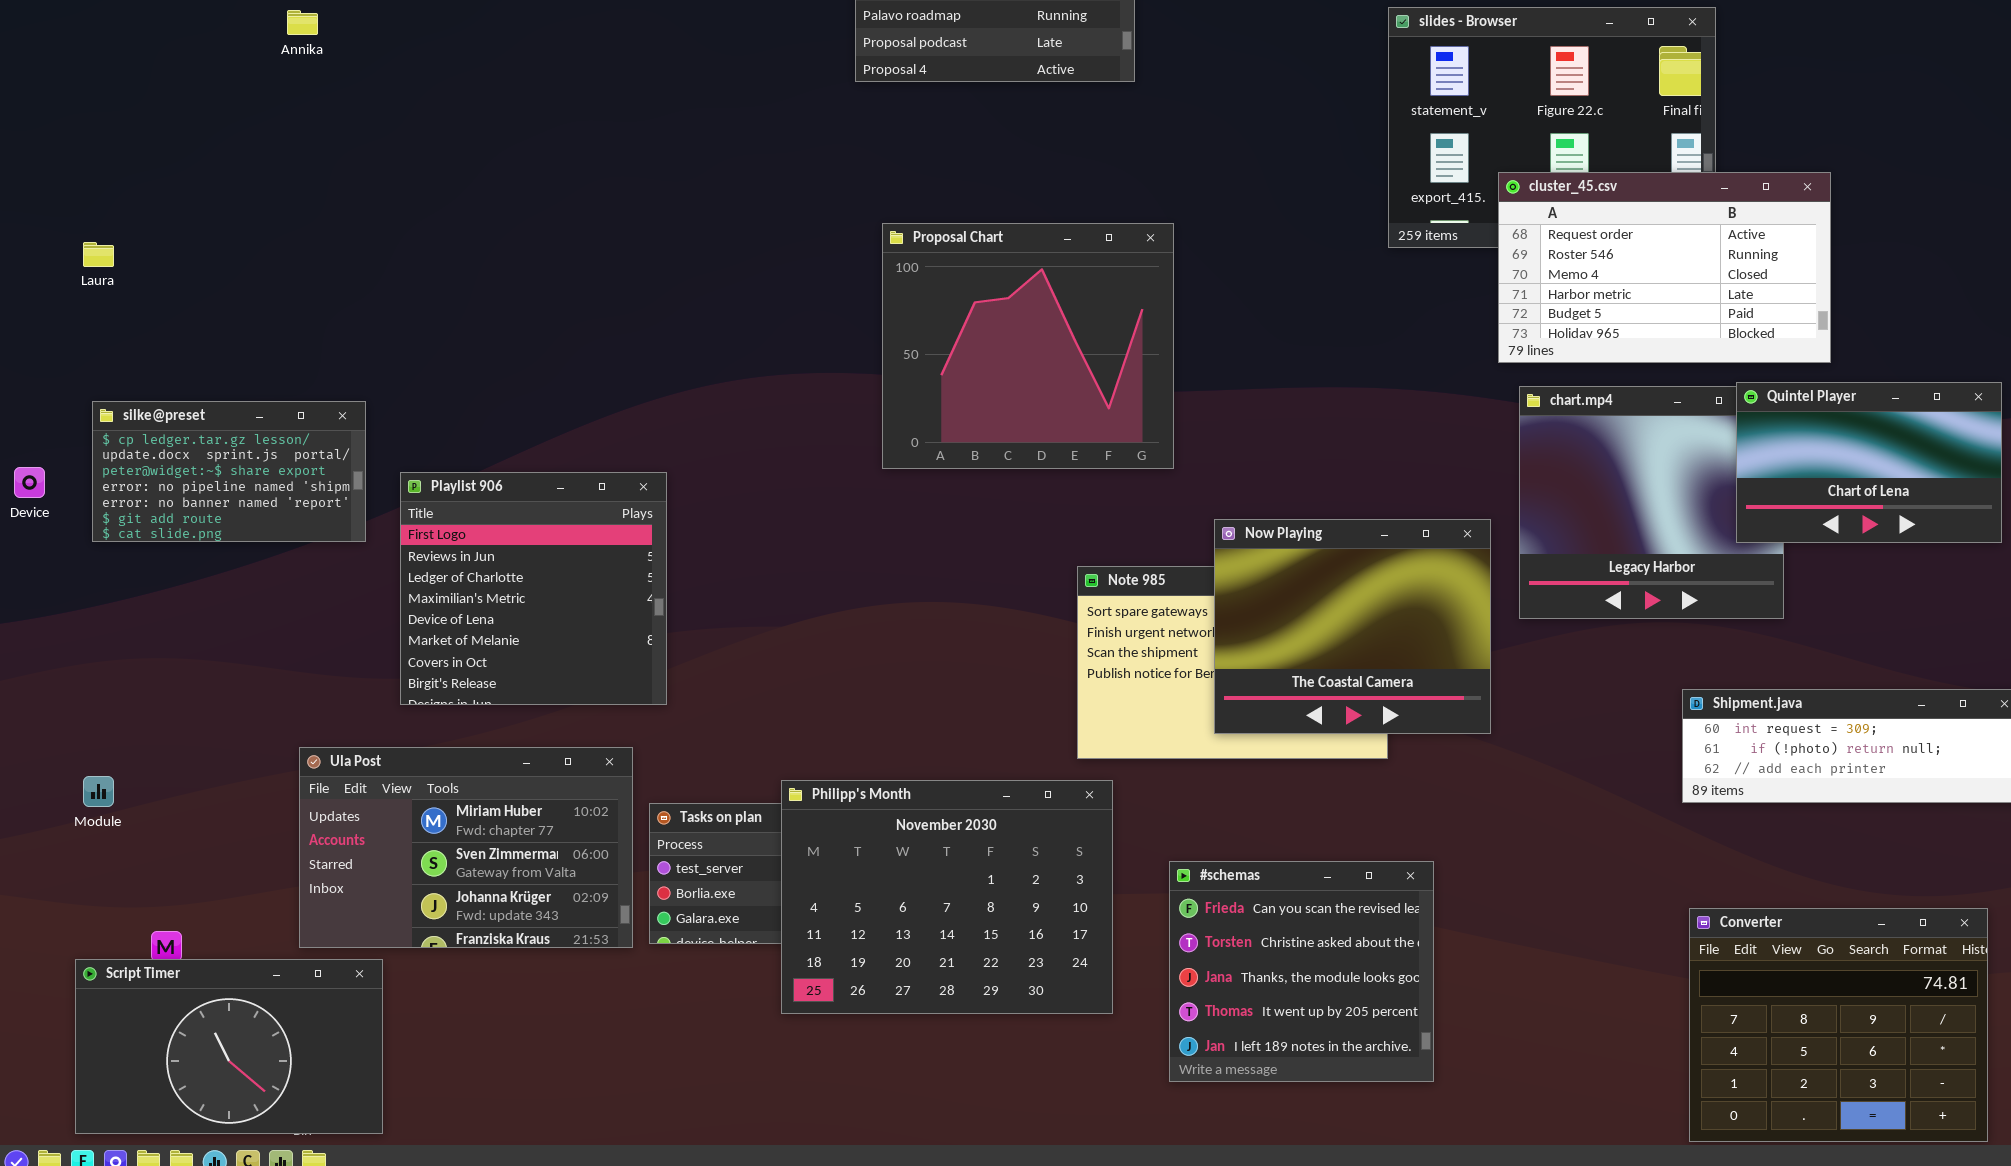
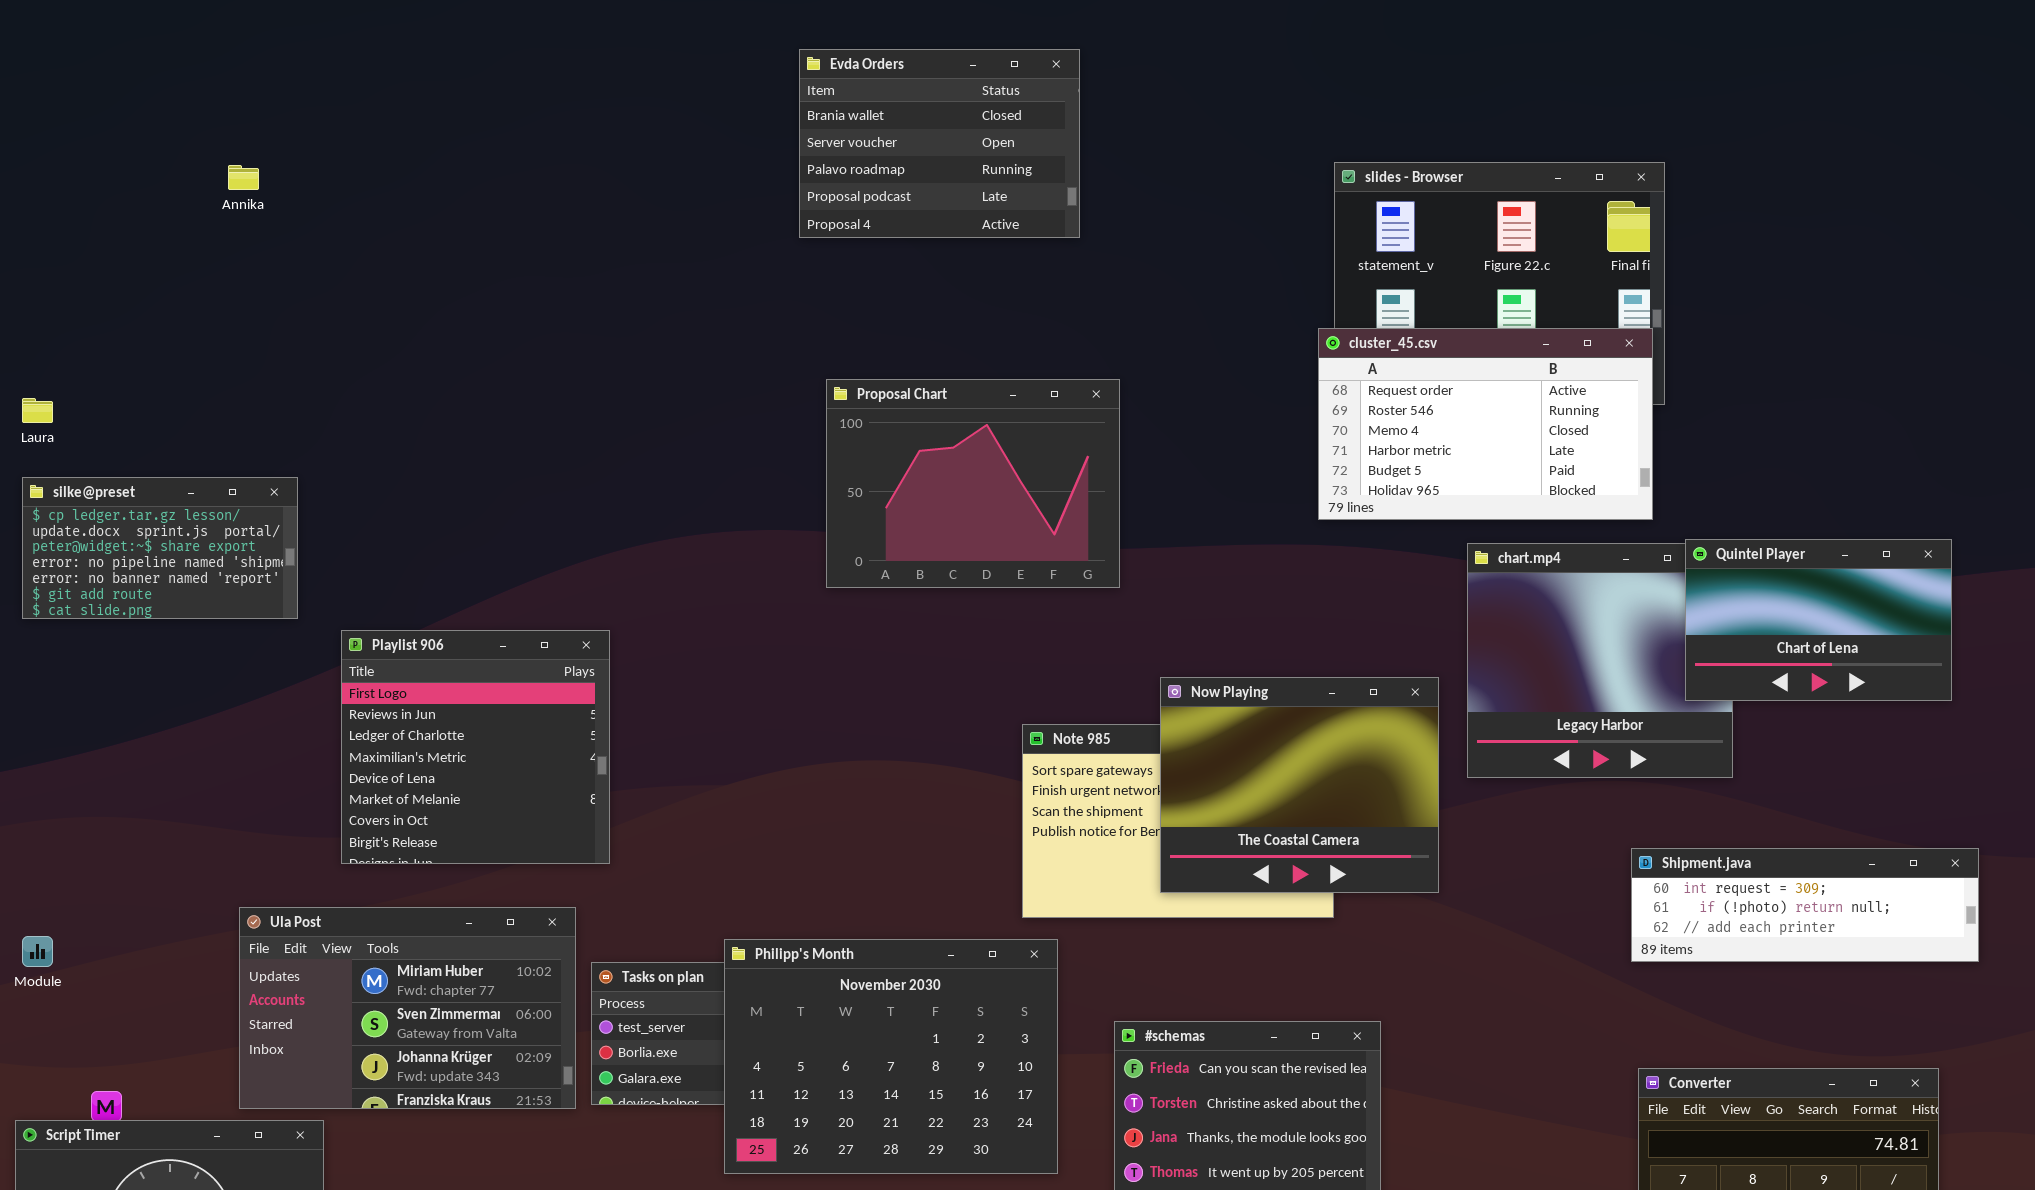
cluster_45.csv: [1498,172,1831,363] -> [1318,328,1653,520], moved
Proposal Chart: [882,223,1174,469] -> [826,379,1120,588], resized
silke@preset: [92,401,366,542] -> [22,477,298,619], moved

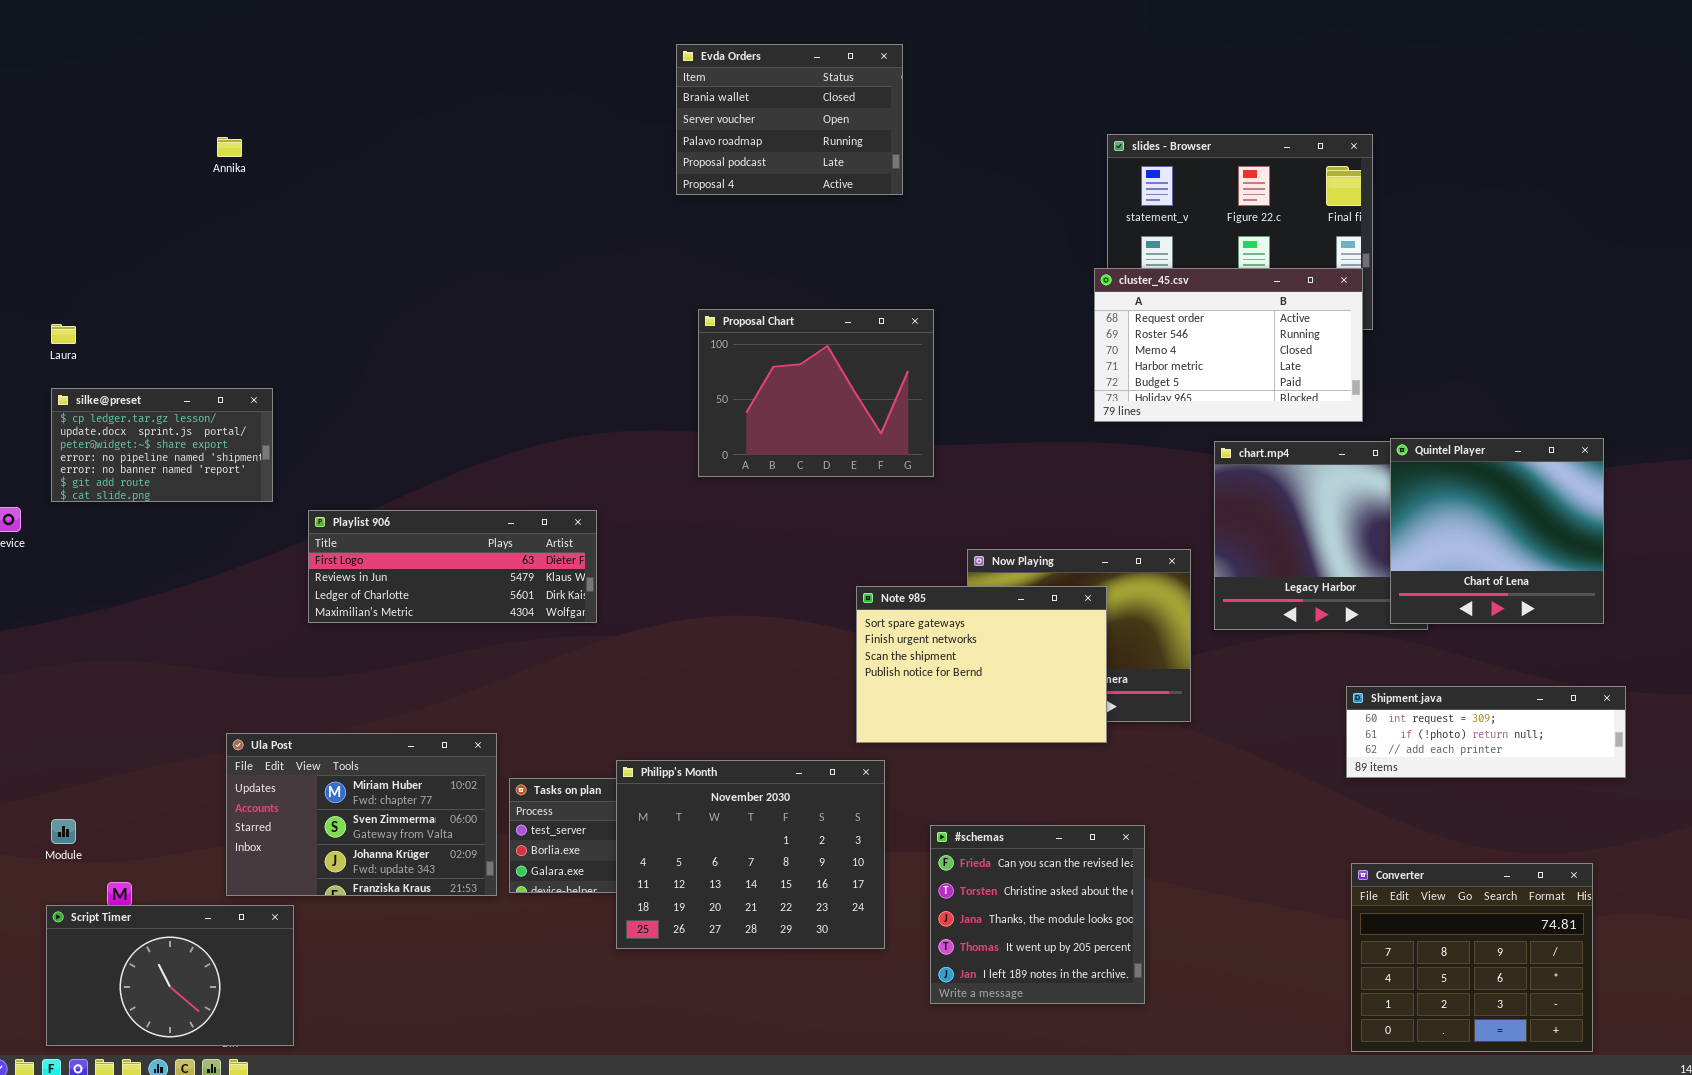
Quintel Player: [1685,539,1952,701] -> [1390,438,1604,624], resized
Playlist 906: [341,630,610,864] -> [308,510,597,623], resized
Note 985: [1022,724,1334,918] -> [856,586,1107,743], raised
Module: [22,936,53,967] -> [51,819,76,844], moved

